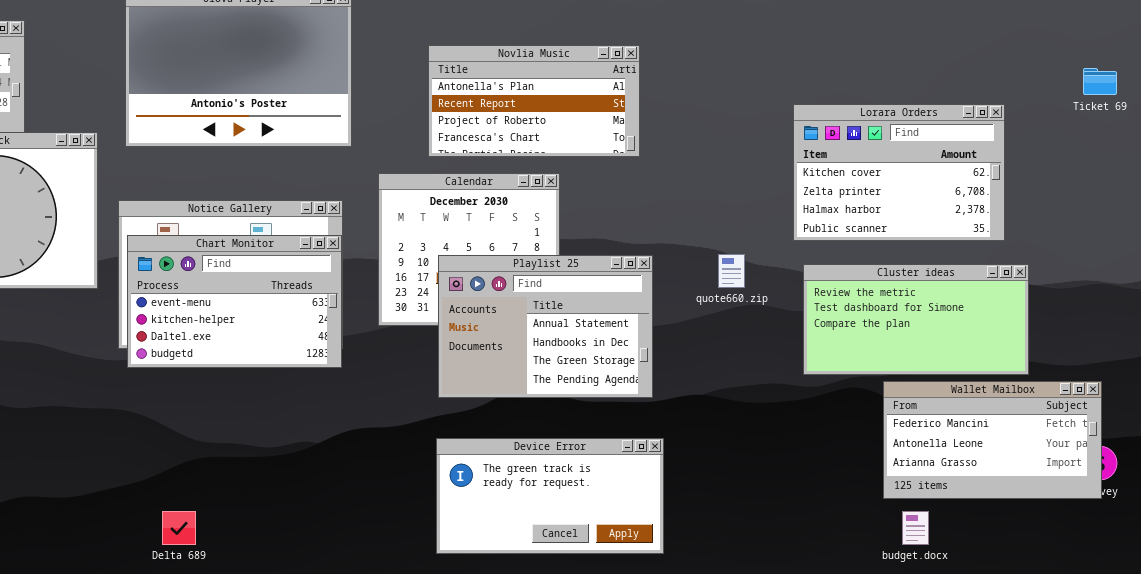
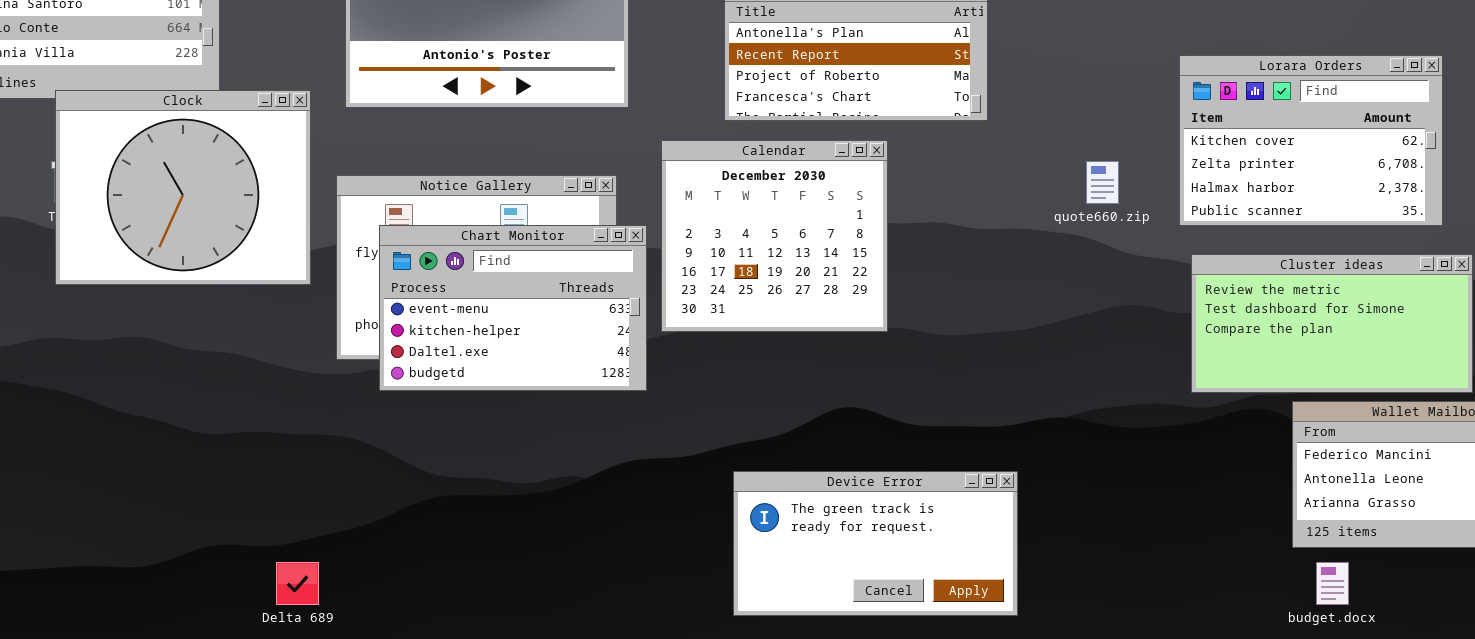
Chart Monitor: [127,235,342,368] -> [379,225,647,391], moved
quote660.zip: [718,254,745,288] -> [1086,161,1119,204], moved
Playlist 25: [438,255,653,398] -> none, closed
Delta 689: [162,511,196,545] -> [276,562,319,605], moved

